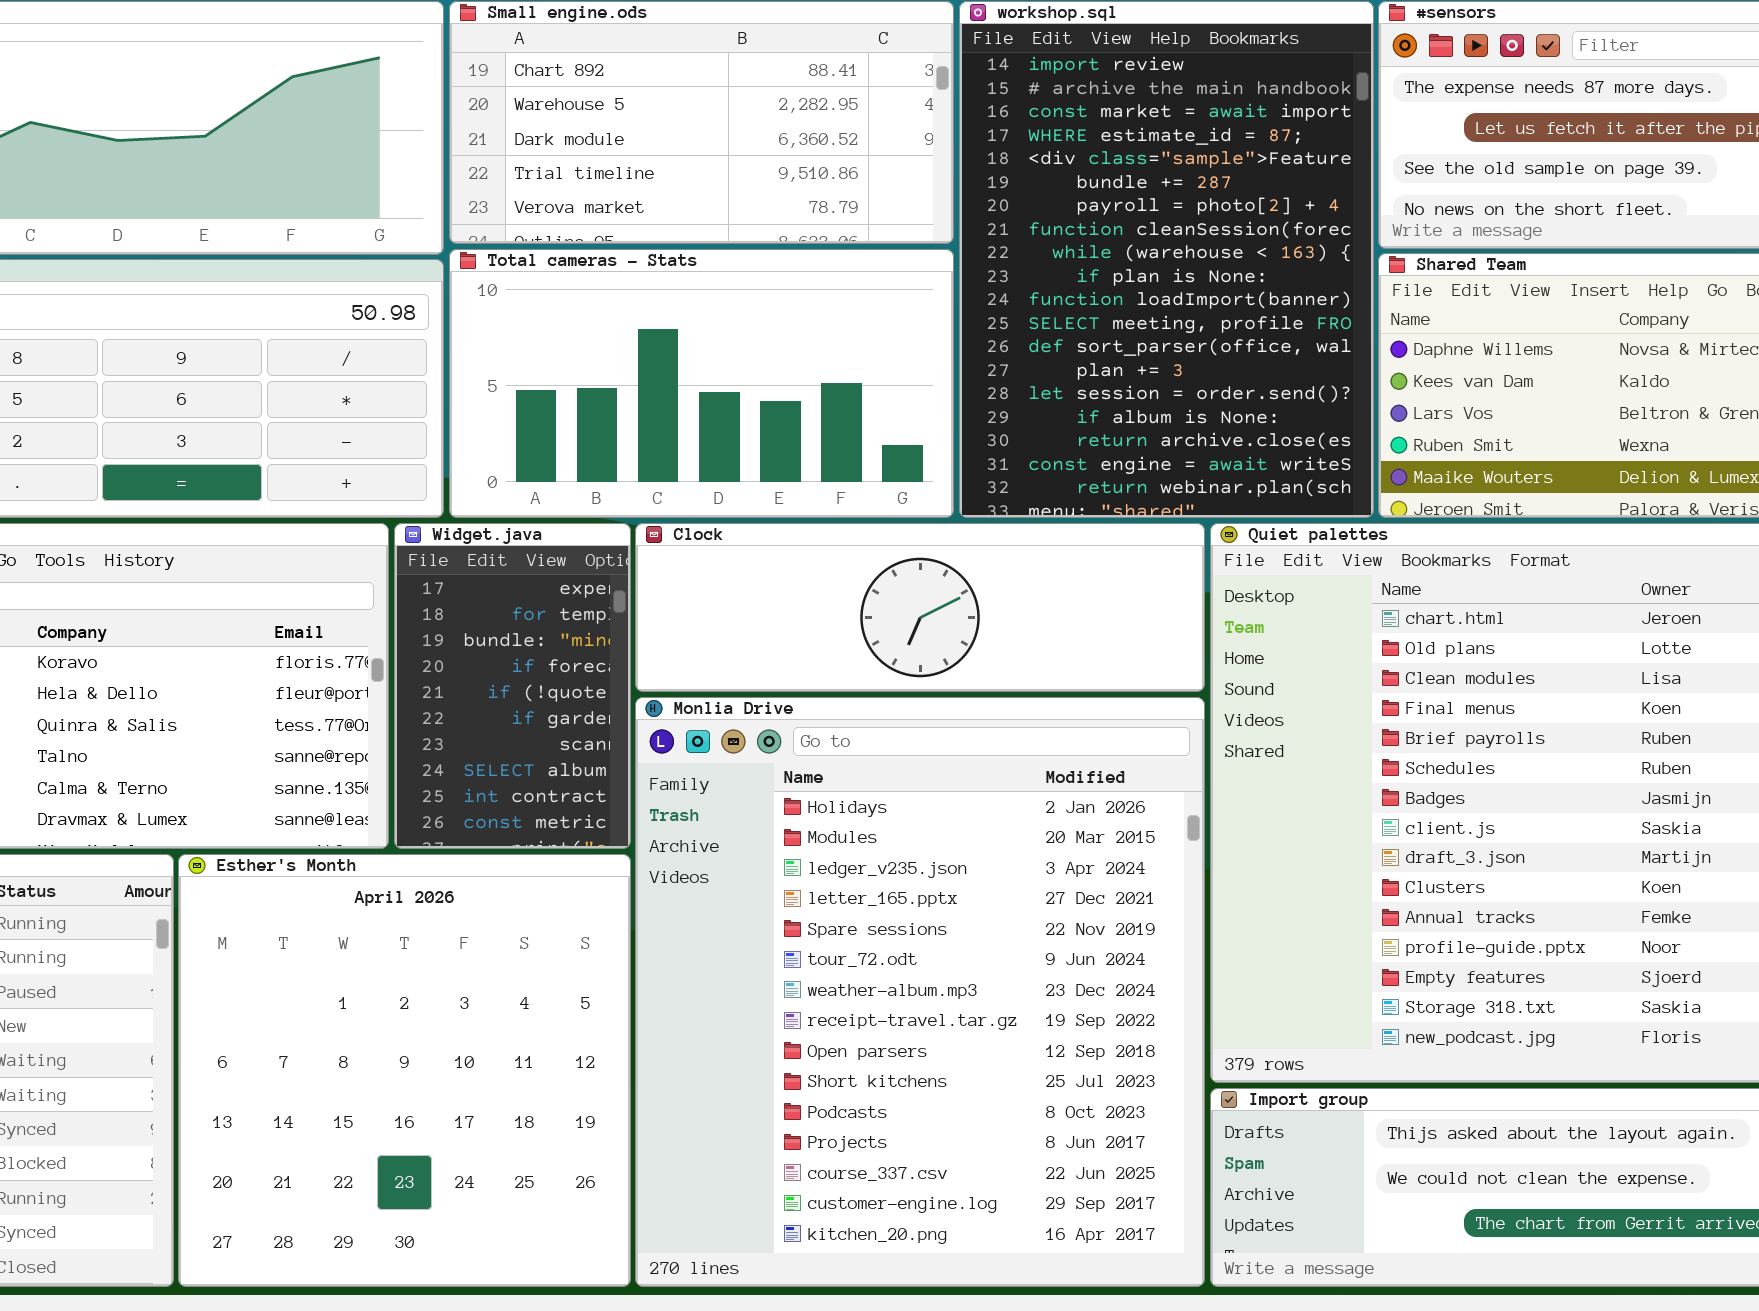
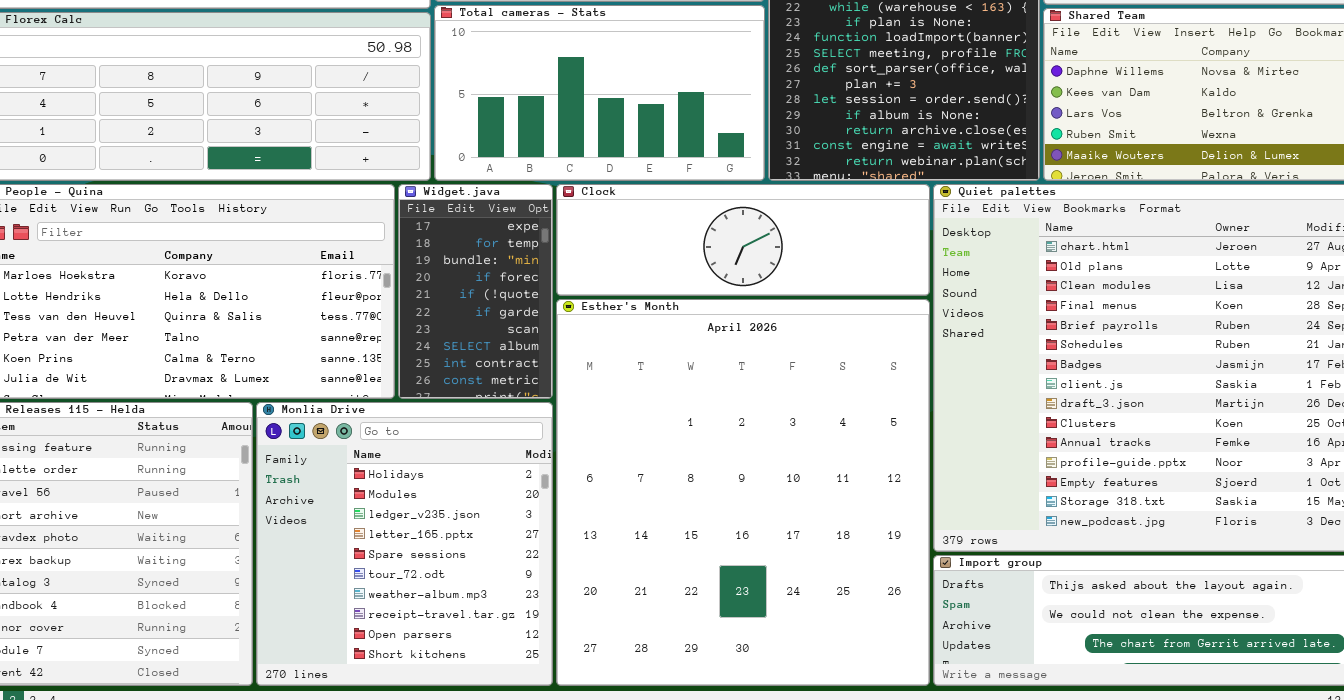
Monlia Drive: [635,697,1205,1287] -> [256,402,553,686], moved, resized
Esther's Month: [178,854,631,1287] -> [556,299,930,686], moved, resized

